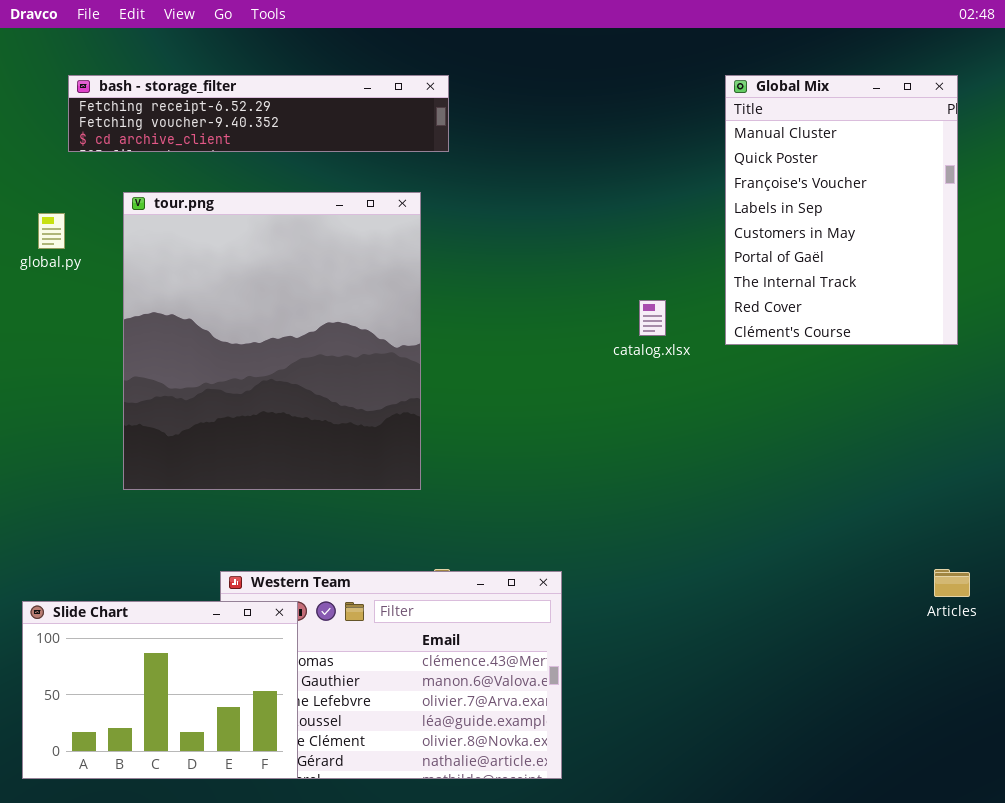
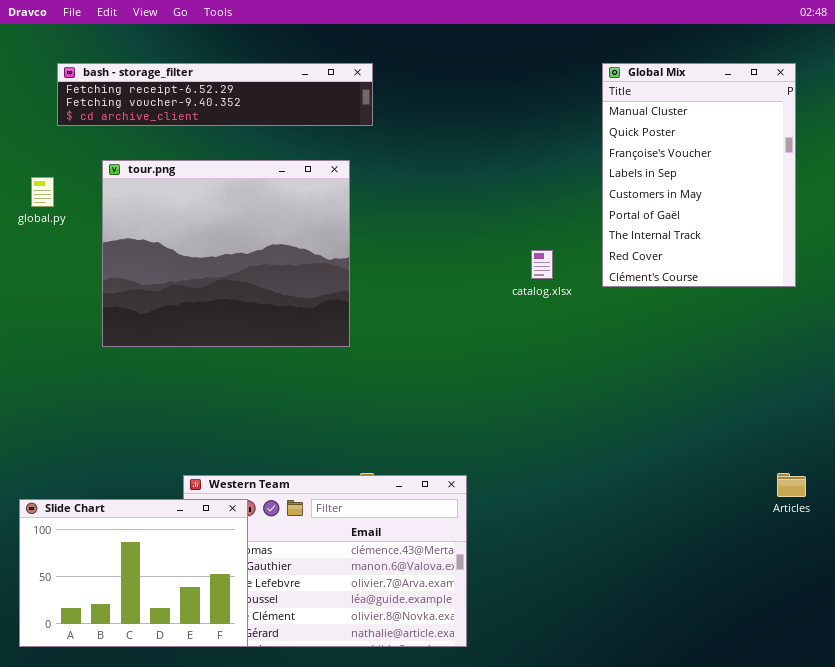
tour.png: [123,192,421,490] -> [102,160,350,347], resized

